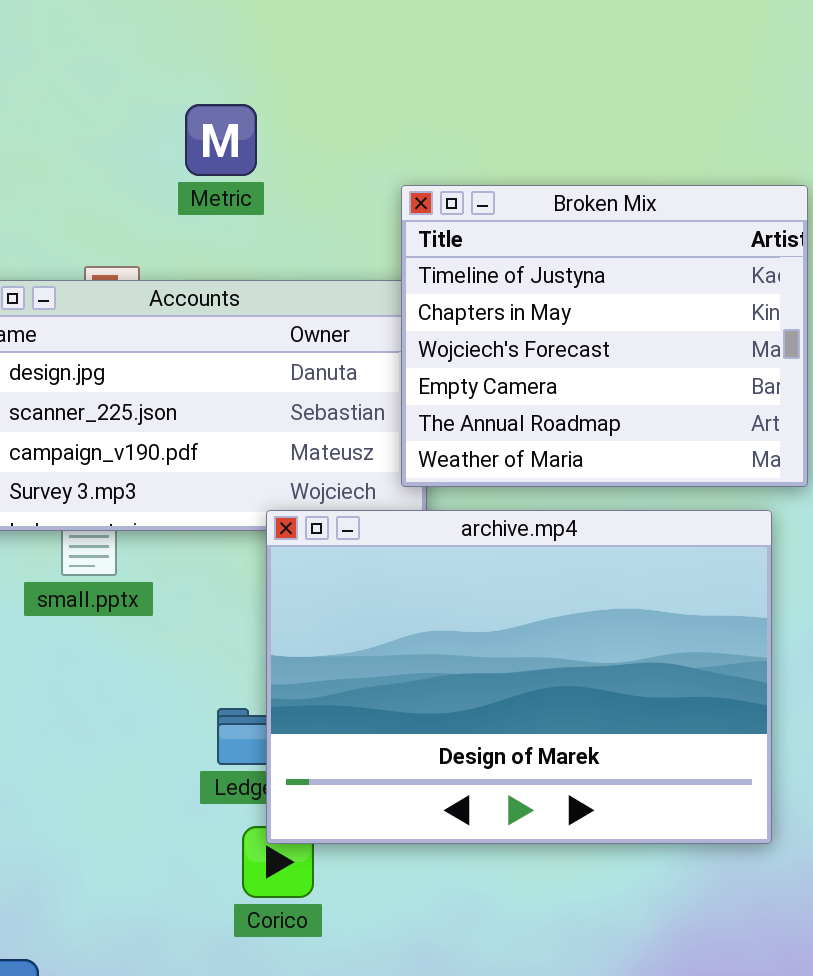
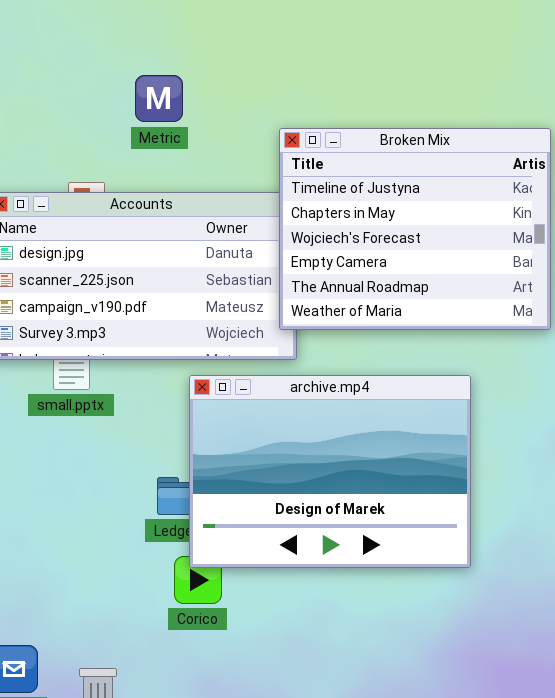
archive.mp4: [266,510,772,844] -> [189,375,471,568], resized

